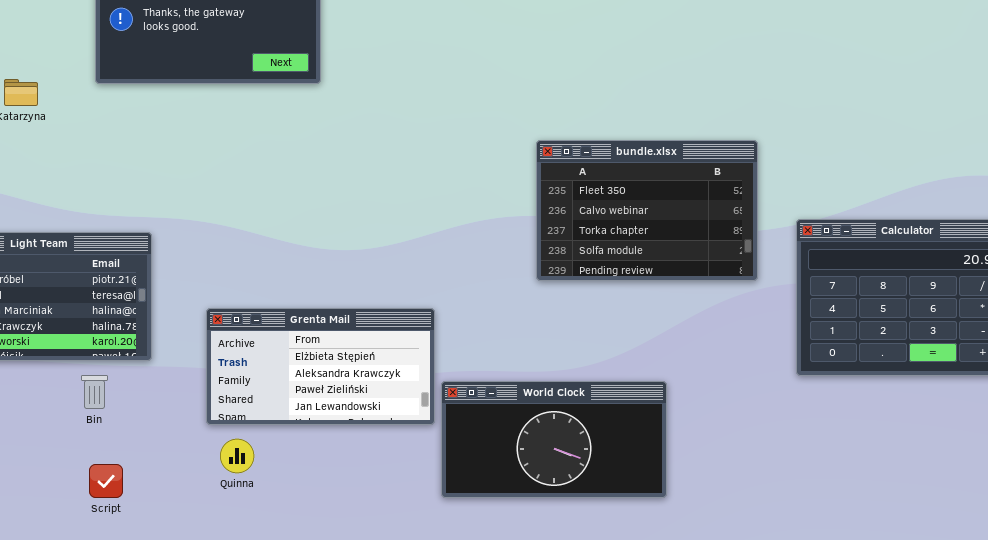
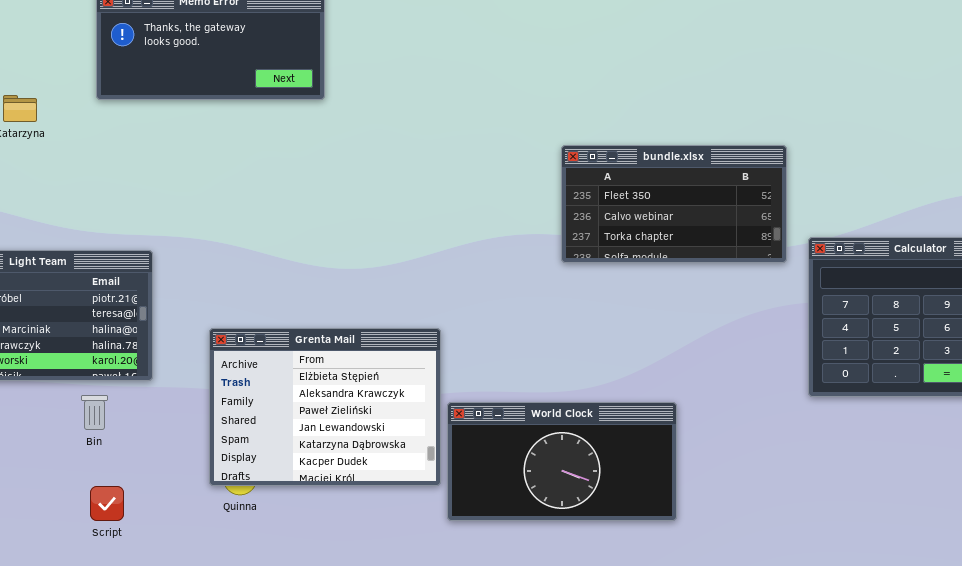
bundle.xlsx: [536,140,758,281] -> [561,145,787,263], moved, resized
Grenta Mail: [206,308,435,425] -> [209,328,441,486], resized

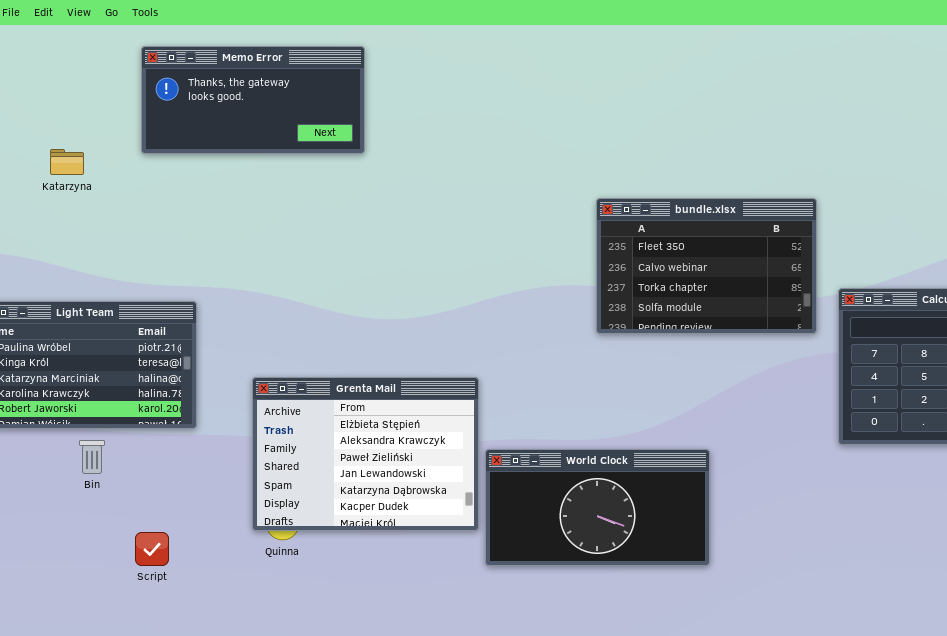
bundle.xlsx: [561,145,787,263] -> [596,198,817,334], resized
Bin: [81,395,108,430] -> [79,440,105,474], moved

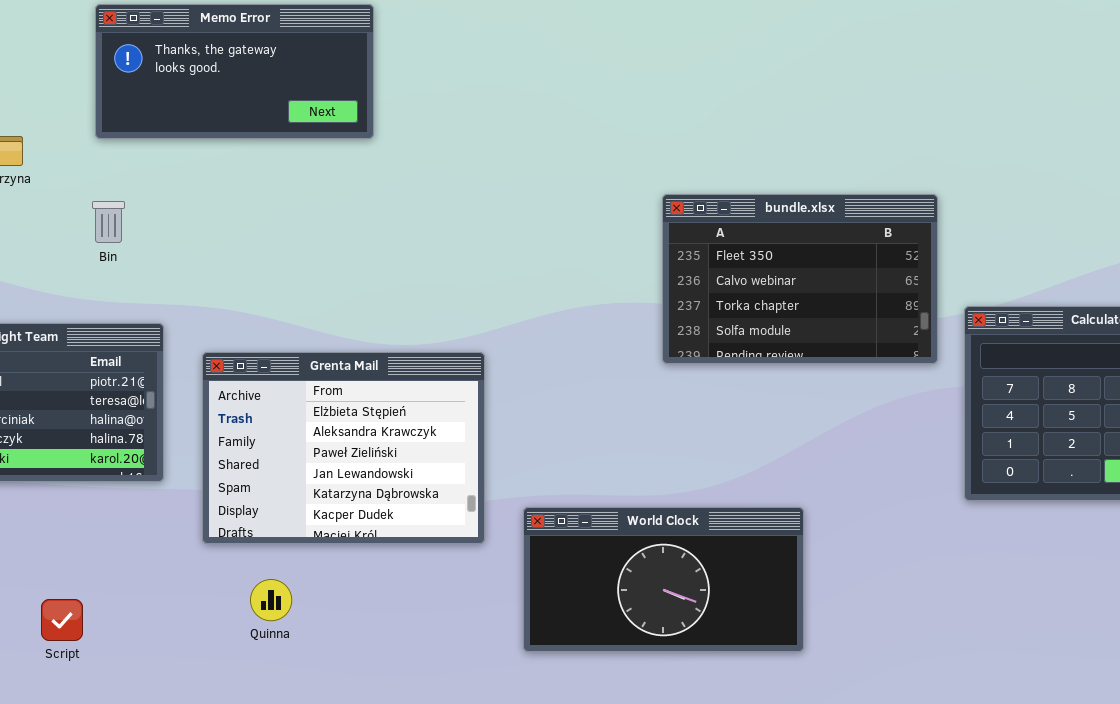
Grenta Mail: [252,377,479,531] -> [202,352,485,544], moved
Bin: [79,440,105,474] -> [92,201,125,243], moved
Script: [135,532,169,566] -> [41,599,83,641], moved

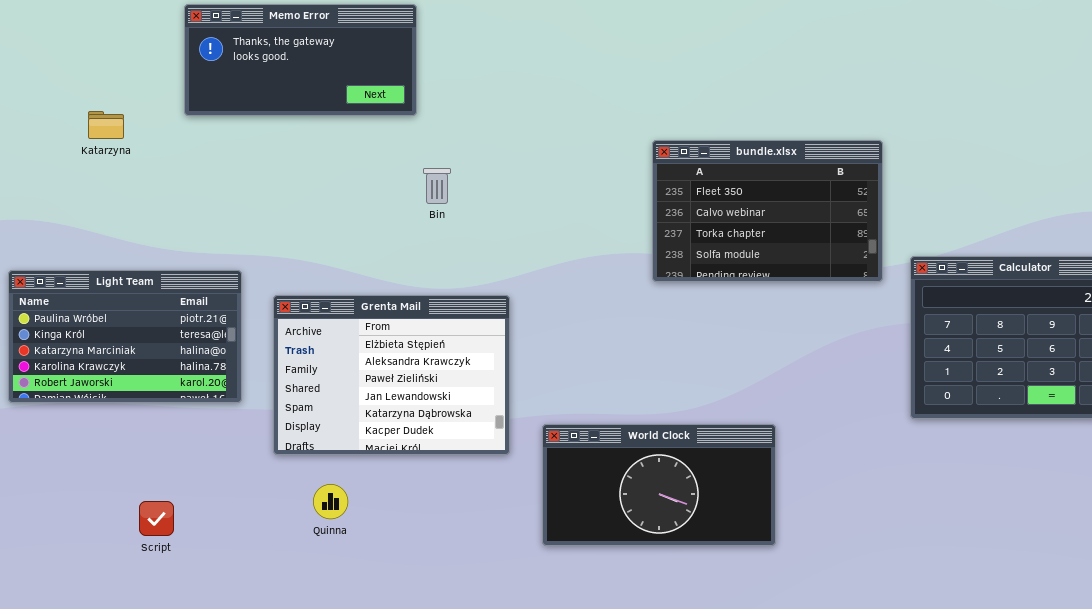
bundle.xlsx: [662,194,938,364] -> [652,140,883,282], moved
Bin: [92,201,125,243] -> [423,168,451,204], moved

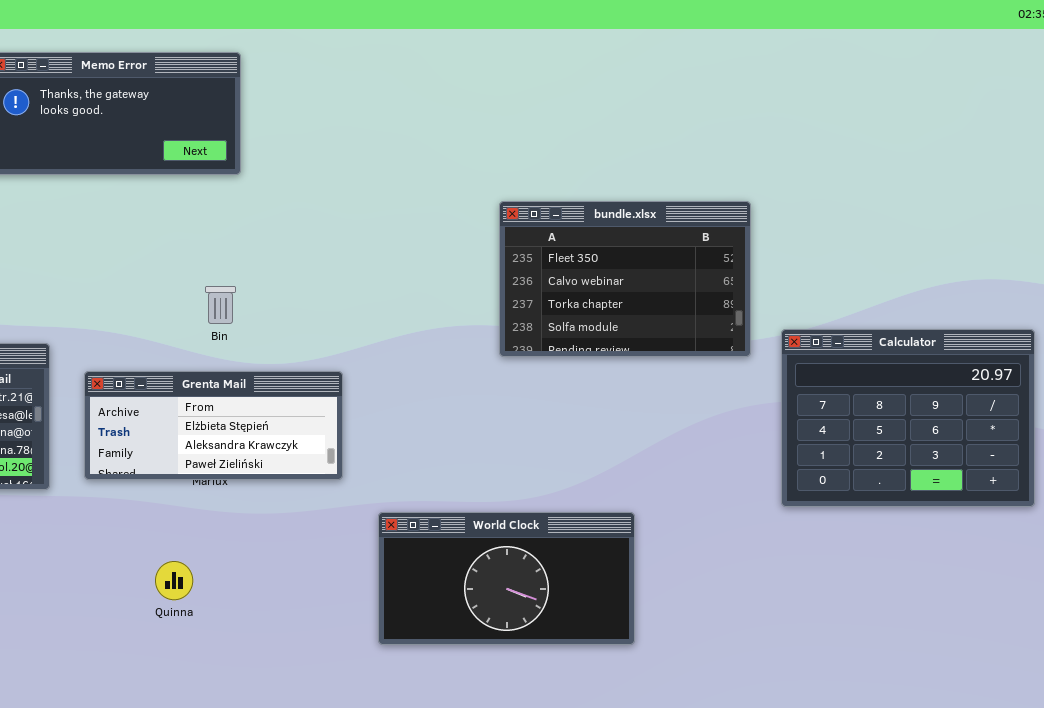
Bin: [423,168,451,204] -> [205,286,236,324], moved
Grenta Mail: [273,295,510,455] -> [84,371,343,480], resized
Quinna: [313,484,348,519] -> [155,561,193,600], moved

